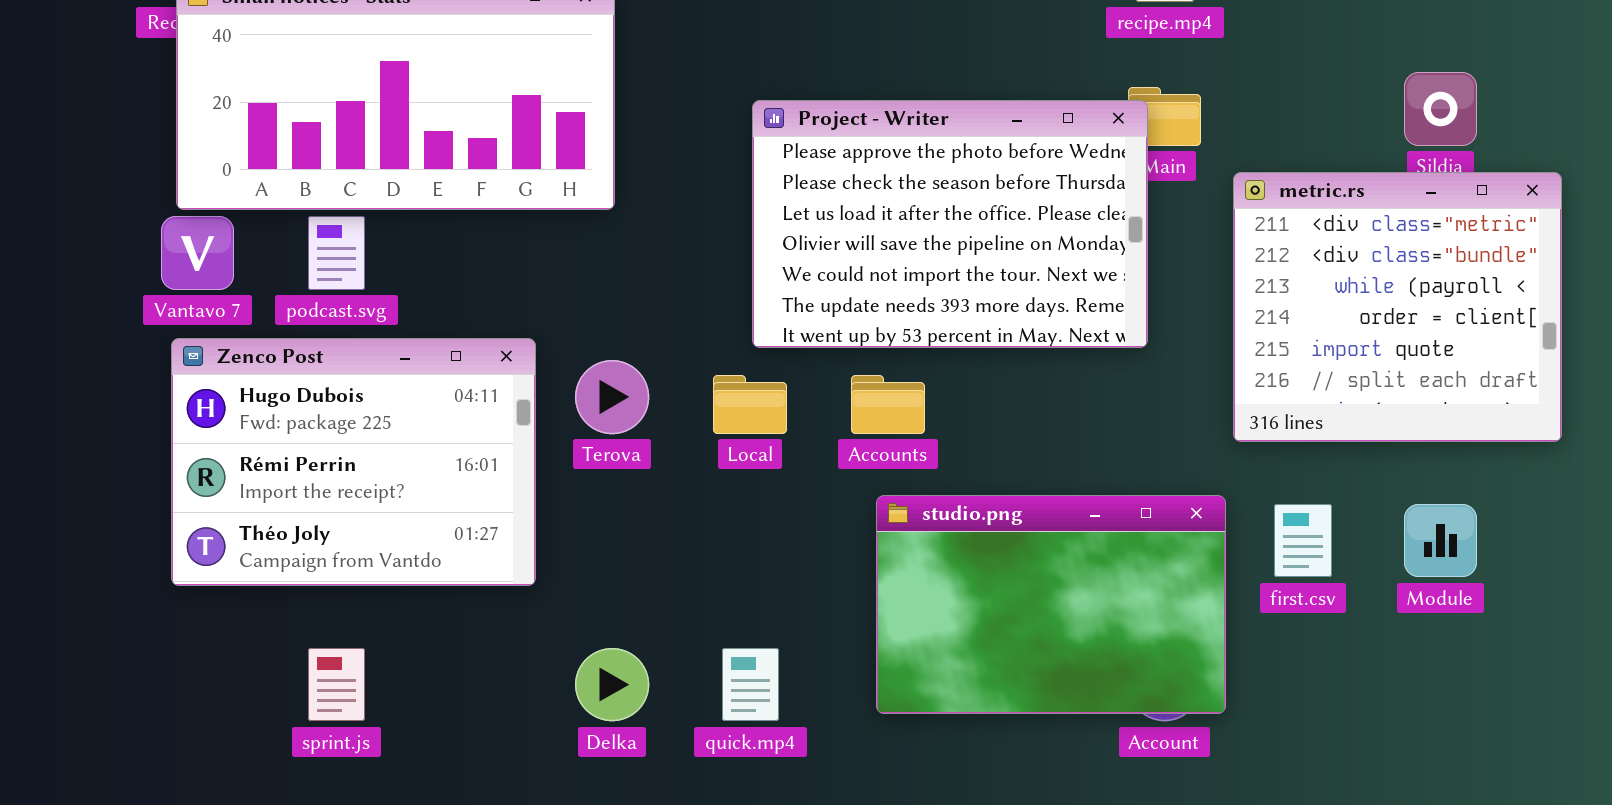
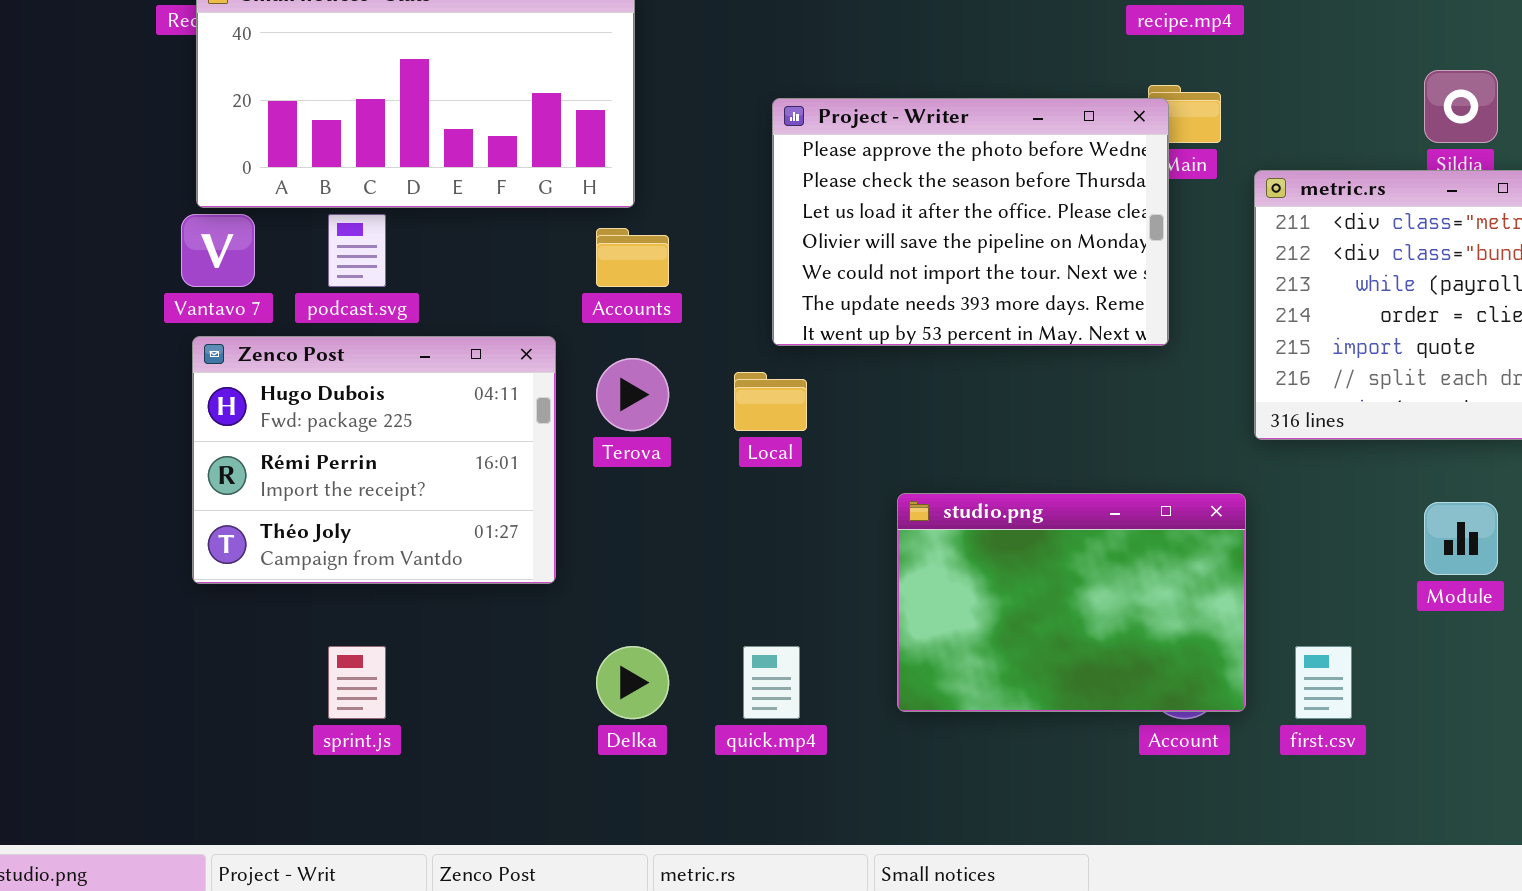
Accounts: [851,375,925,434] -> [596,228,669,287], moved
first.csv: [1274,504,1332,577] -> [1295,646,1352,719], moved

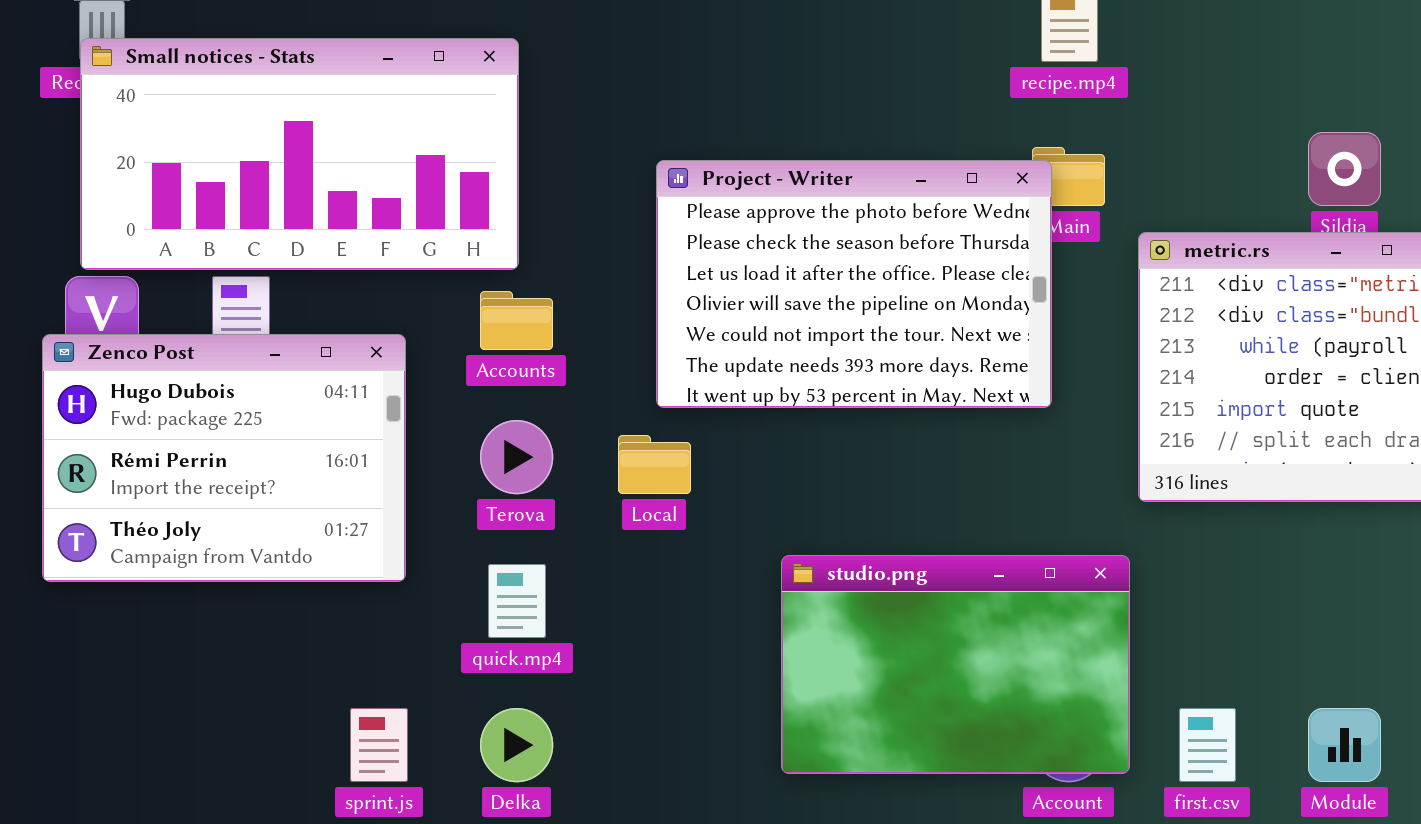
Zenco Post: [192,336,556,584] -> [42,334,406,582], moved
Module: [1424,502,1498,575] -> [1308,708,1381,782], moved
sprint.js: [328,646,386,719] -> [350,708,408,782], moved
quick.mp4: [743,646,800,719] -> [488,564,546,638], moved

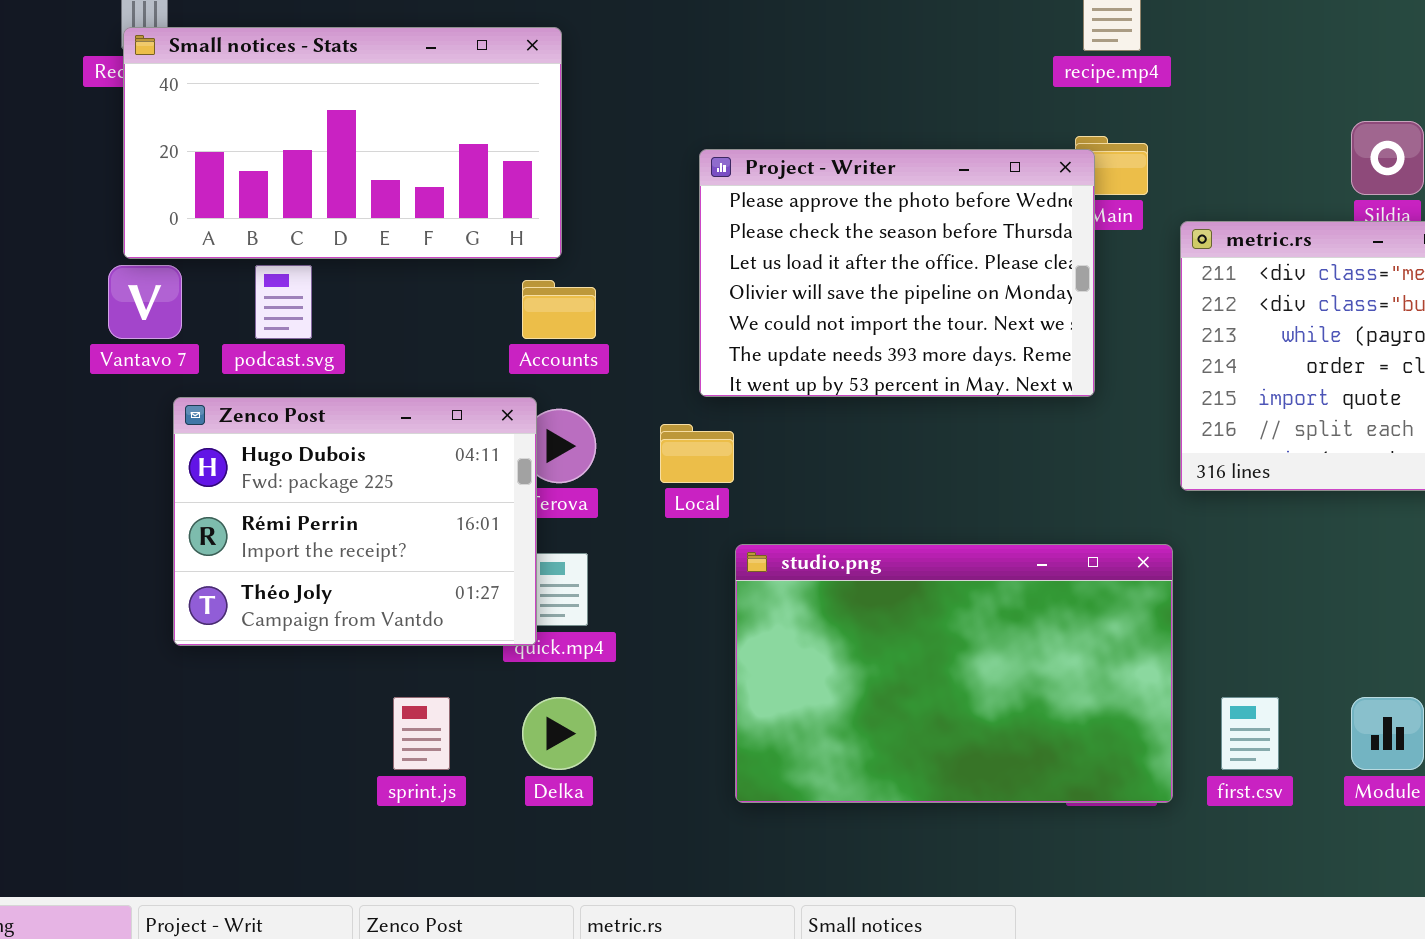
Zenco Post: [42,334,406,582] -> [173,397,537,646], moved
studio.png: [781,555,1130,774] -> [735,544,1173,803], resized

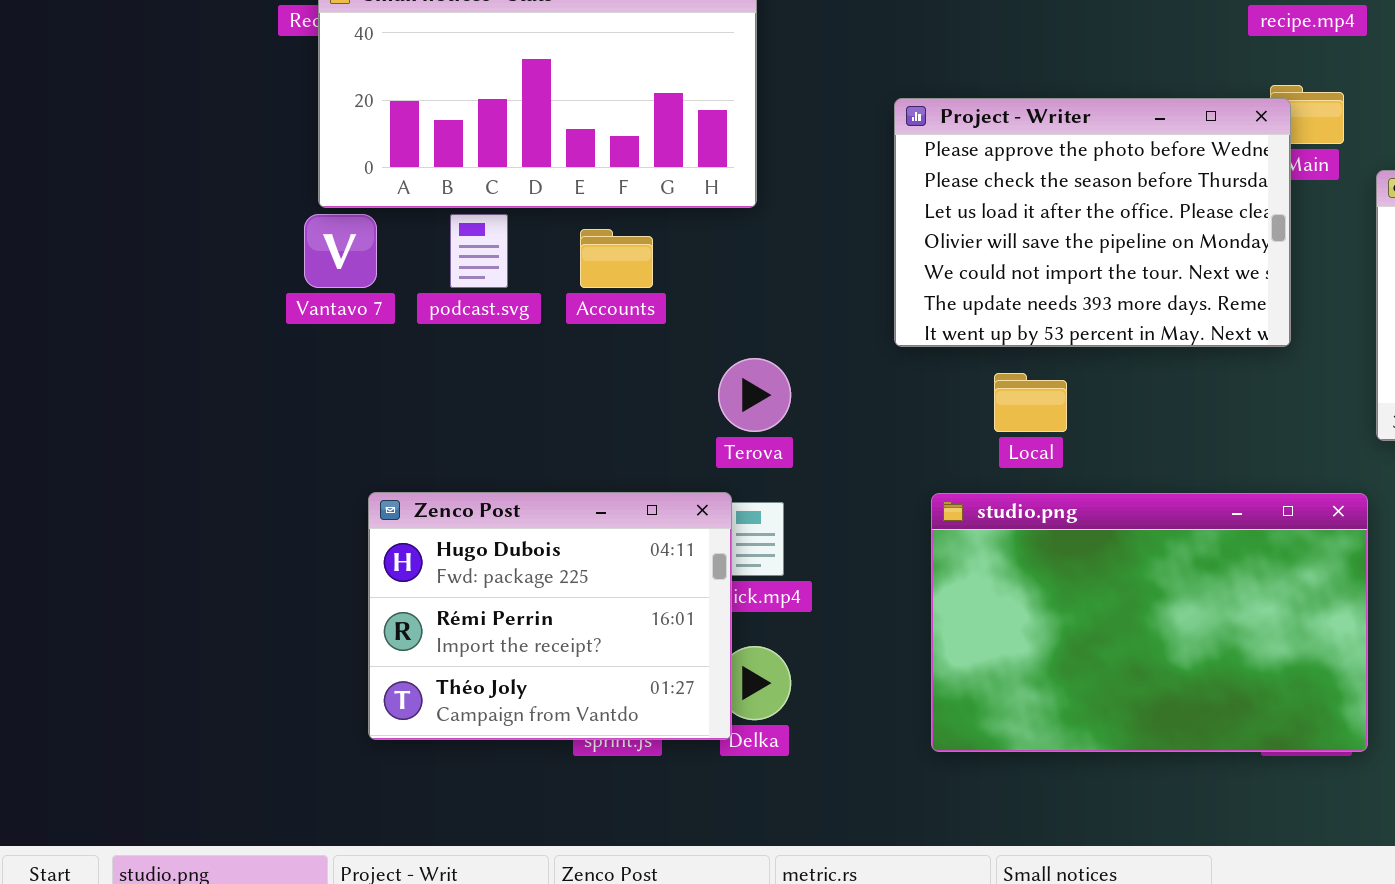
Accounts: [522,280,596,339] -> [580,229,653,288], moved
Zenco Post: [173,397,537,646] -> [368,492,732,740], moved
Local: [660,424,734,483] -> [994,373,1067,432], moved

